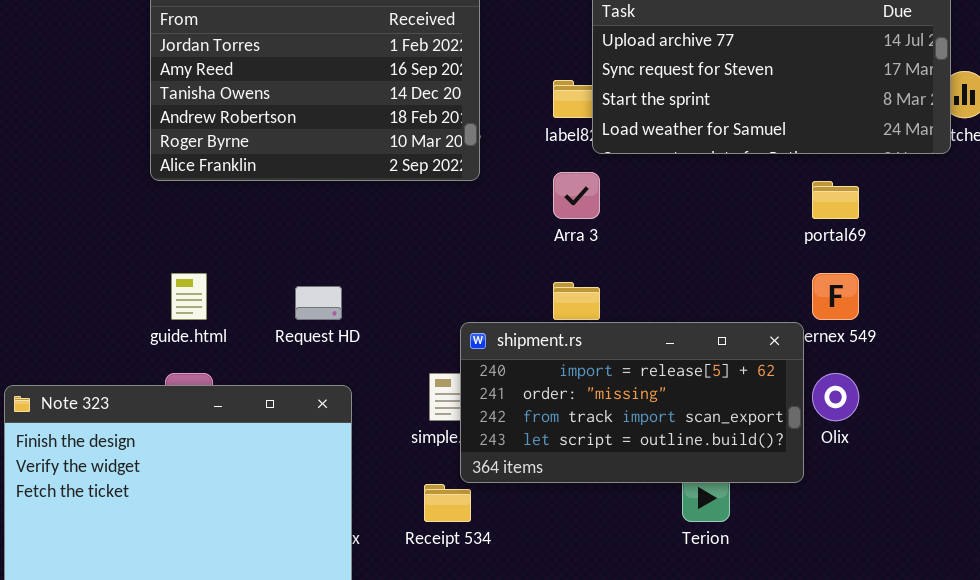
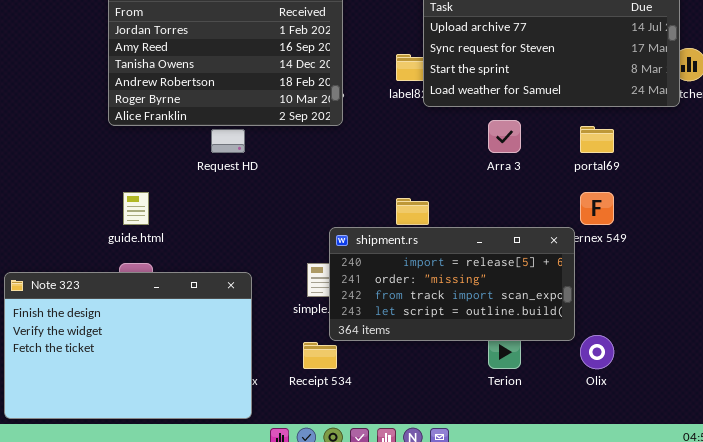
Arra 3: [553,172,600,219] -> [488,120,521,153], moved
Request HD: [295,286,342,320] -> [211,129,245,153], moved
Olix: [812,373,859,421] -> [580,335,614,369], moved

